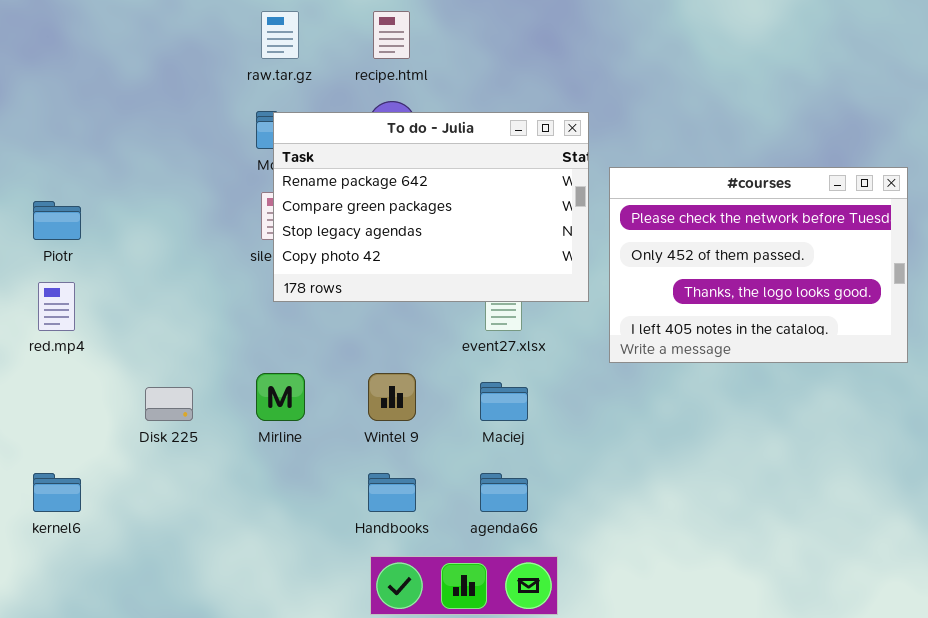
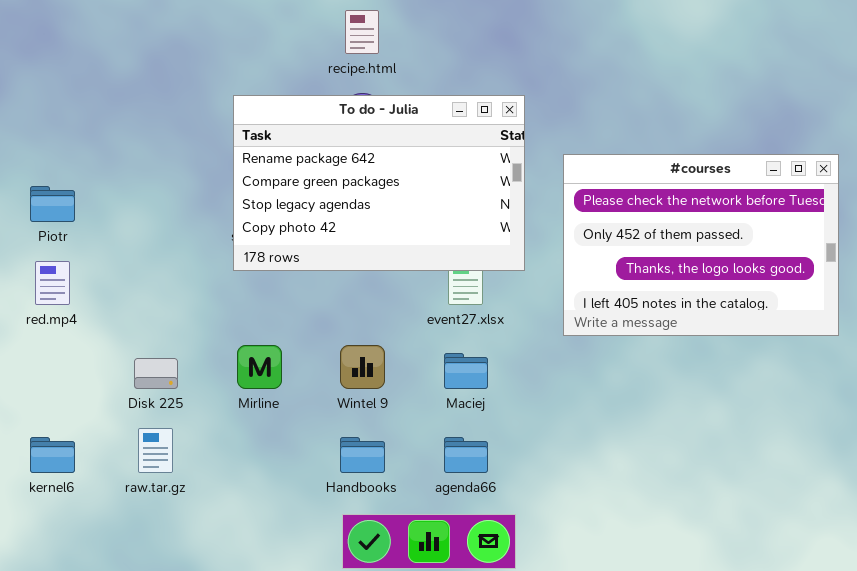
raw.tar.gz: [261,11,299,59] -> [138,428,173,473], moved
To do - Julia: [273,112,589,302] -> [233,95,525,271], moved

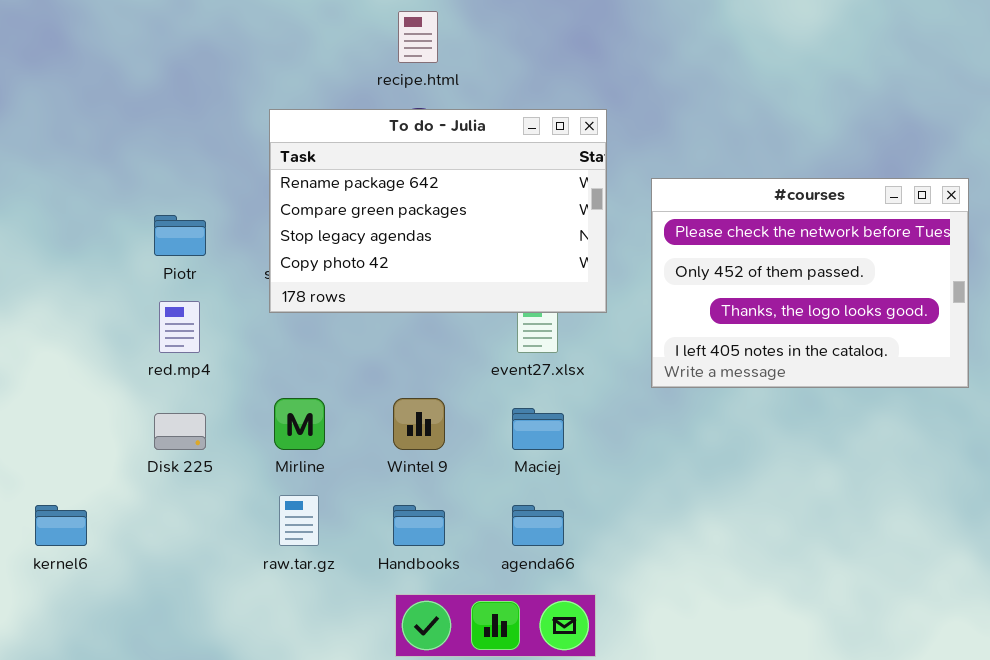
Piotr: [30,186,75,222] -> [154,215,206,256], moved
red.mp4: [35,261,70,305] -> [159,301,200,353], moved
raw.tar.gz: [138,428,173,473] -> [279,495,319,546], moved

